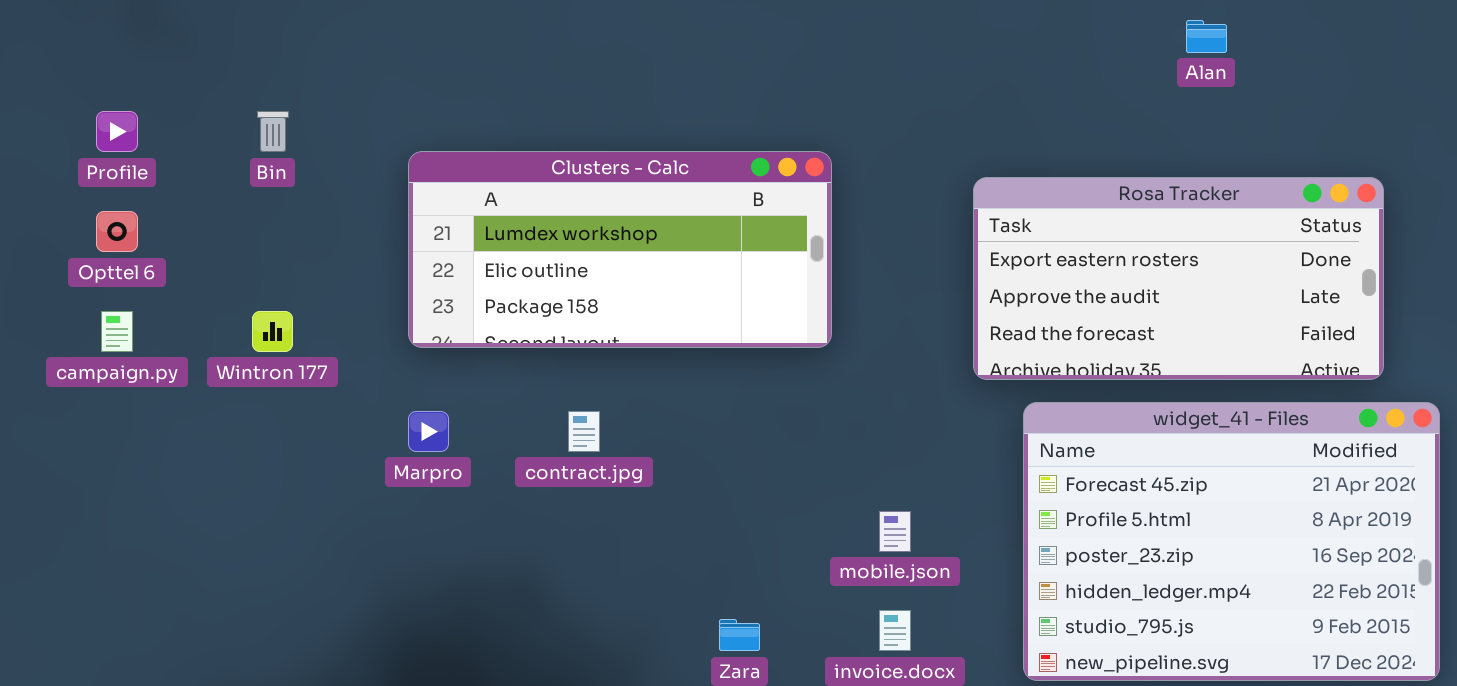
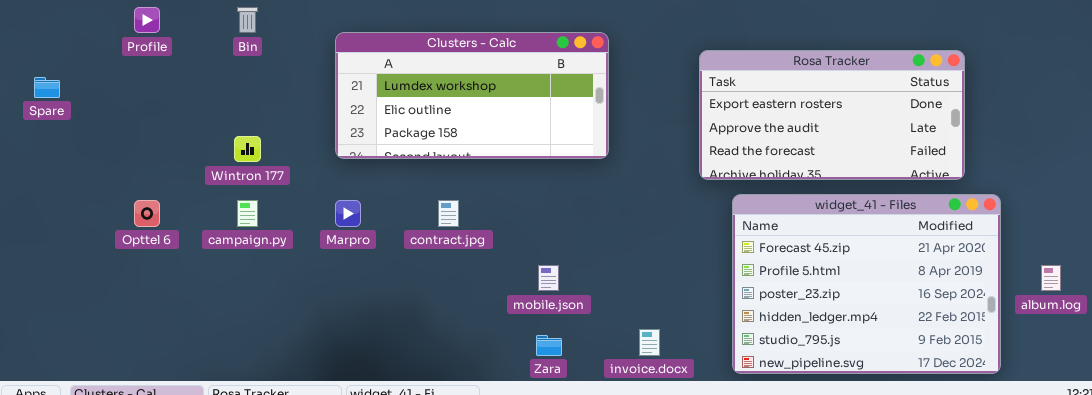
Opttel 6: [96,211,138,252] -> [134,200,160,227], moved
campaign.py: [101,311,133,352] -> [237,200,258,227], moved
mobile.json: [879,511,911,552] -> [538,265,559,291], moved

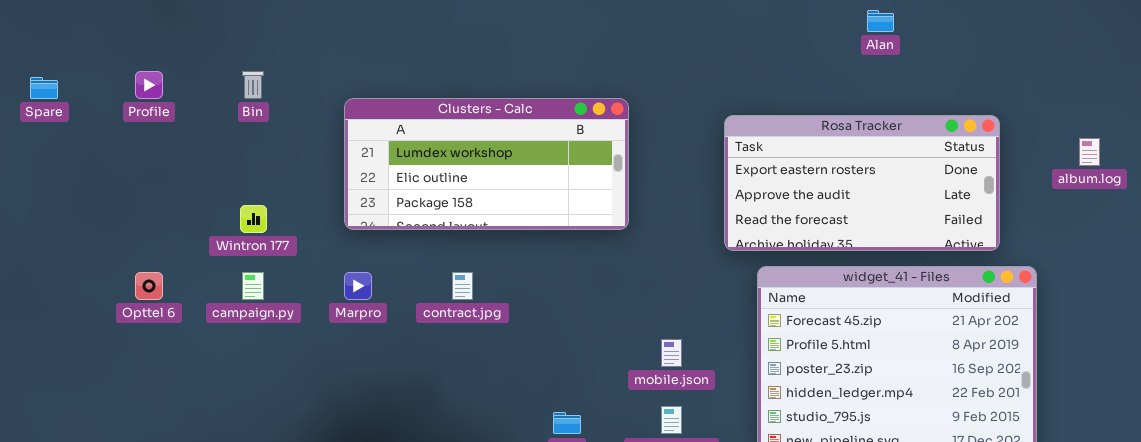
Spare: [34,77,60,98] -> [30,77,58,99], moved
mobile.json: [538,265,559,291] -> [661,339,682,367], moved
album.log: [1041,265,1061,291] -> [1079,138,1100,166], moved

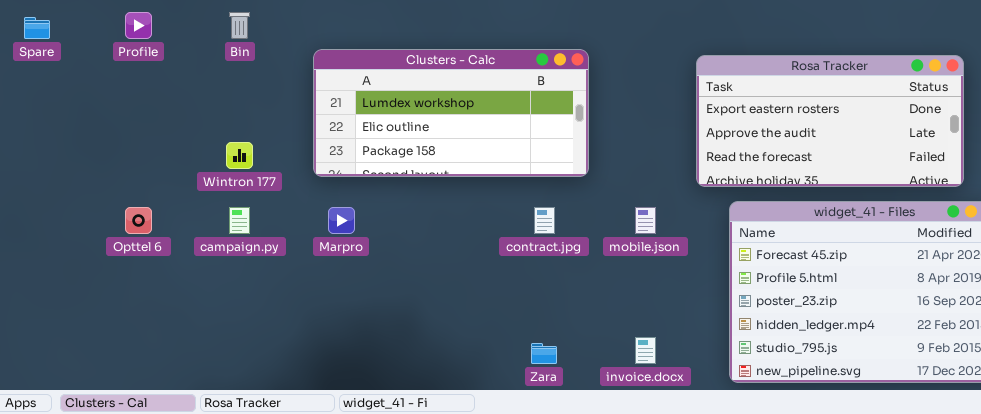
Clusters - Calc: [344,98,629,230] -> [313,49,589,177], moved
contract.jpg: [452,272,473,300] -> [534,207,555,234], moved
mobile.json: [661,339,682,367] -> [635,207,656,234], moved

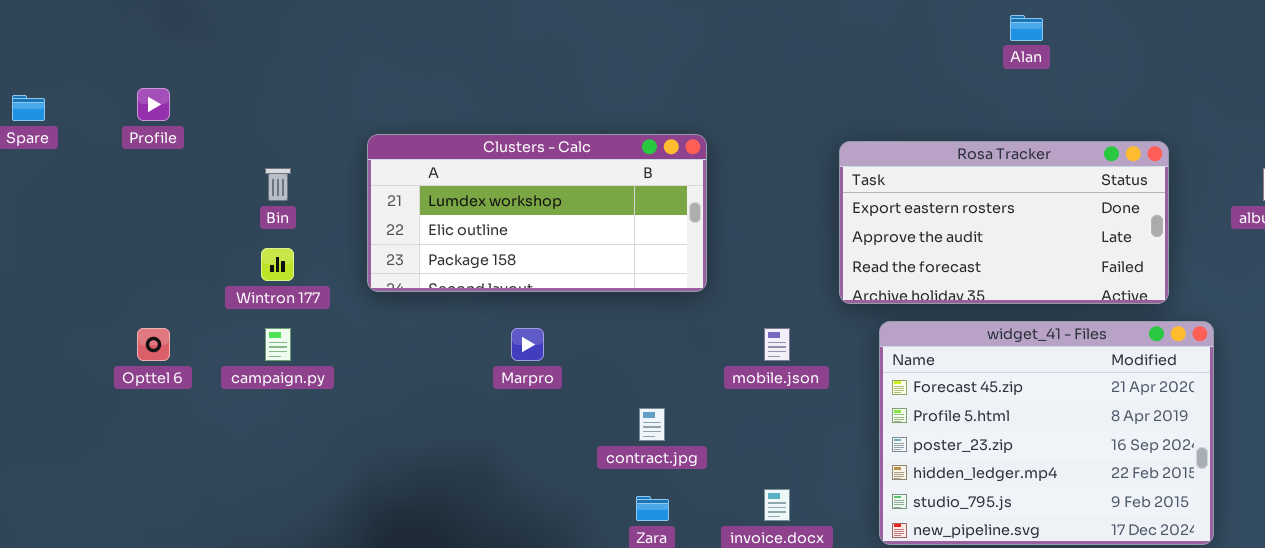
Bin: [229,12,250,39] -> [265,168,291,201], moved
Marpro: [328,207,355,234] -> [511,328,544,361], moved
contract.jpg: [534,207,555,234] -> [639,408,665,441], moved

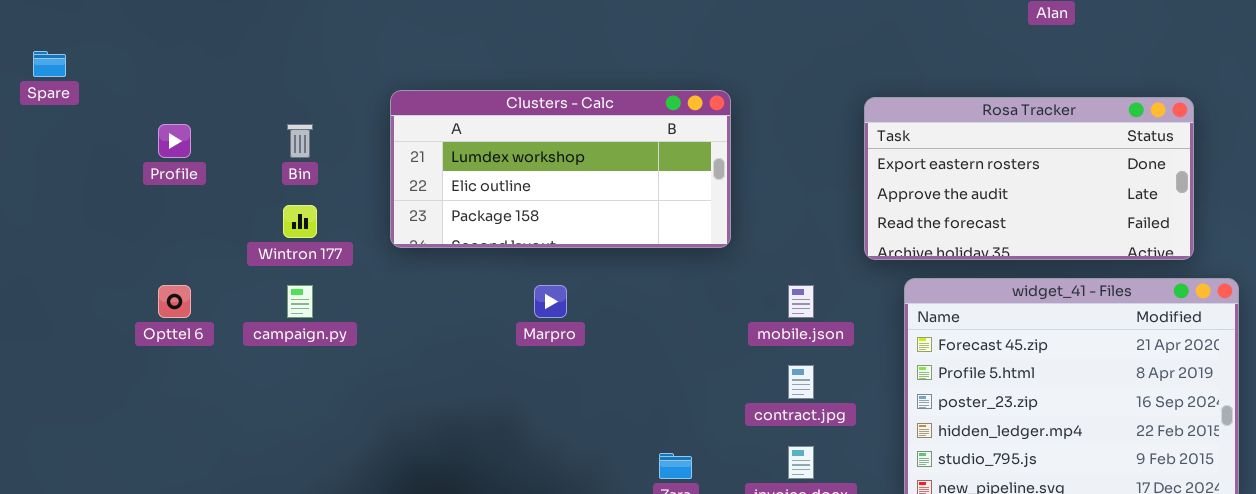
Profile: [137,88,170,121] -> [158,124,191,158], moved
contract.jpg: [639,408,665,441] -> [788,365,814,399], moved

